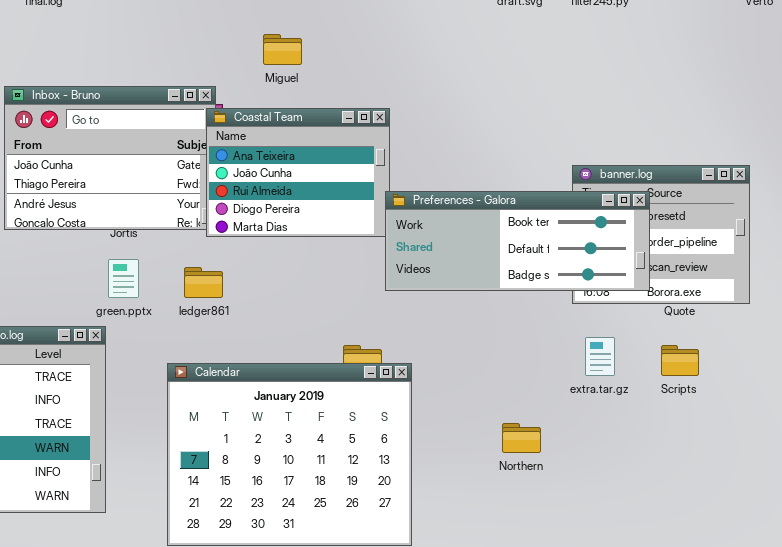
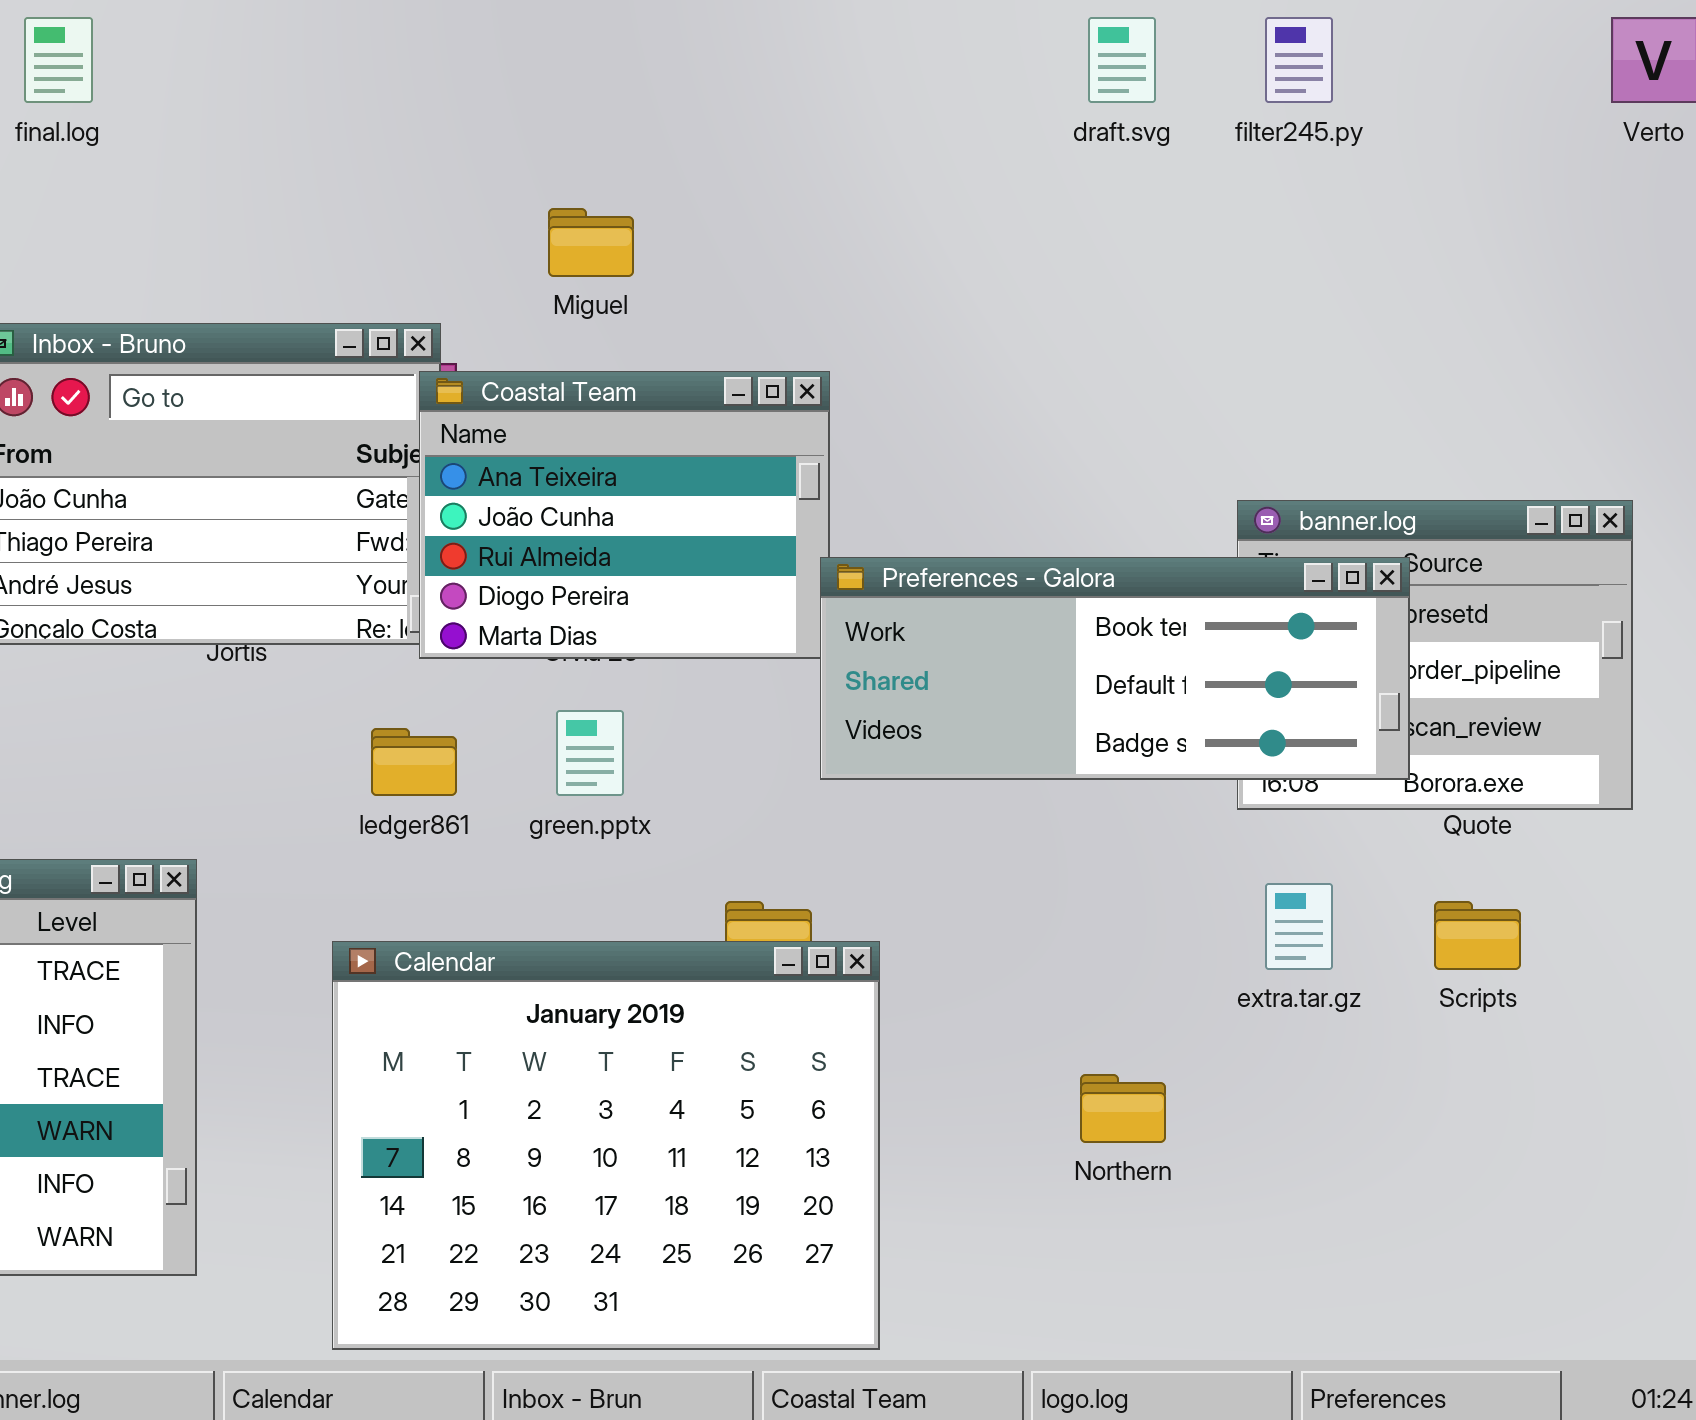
green.pptx: [108,259,139,298] -> [556,710,624,796], moved

